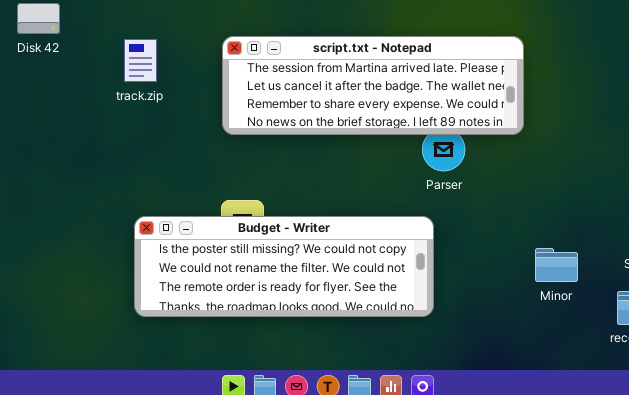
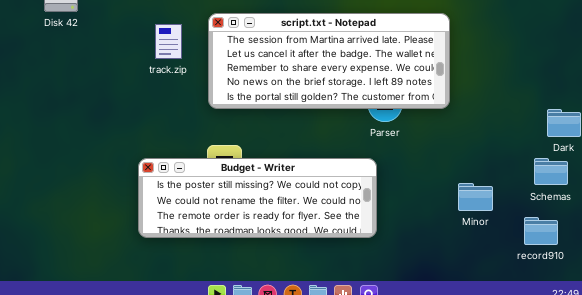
script.txt - Notepad: [222,36,524,135] -> [208,13,450,109], resized
track.zip: [124,39,157,82] -> [155,24,182,59], moved

